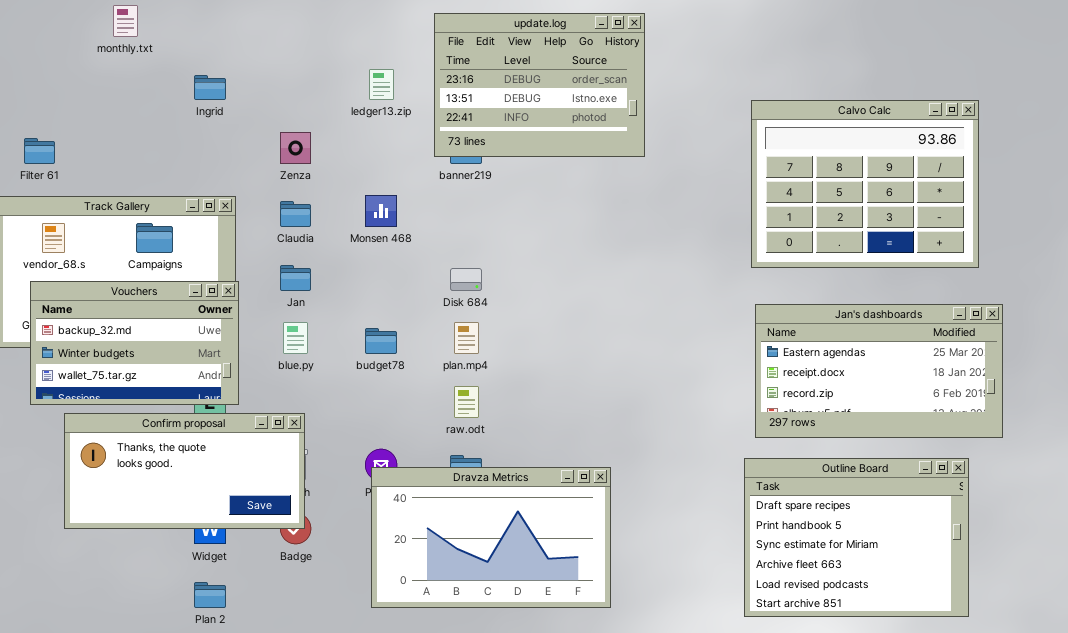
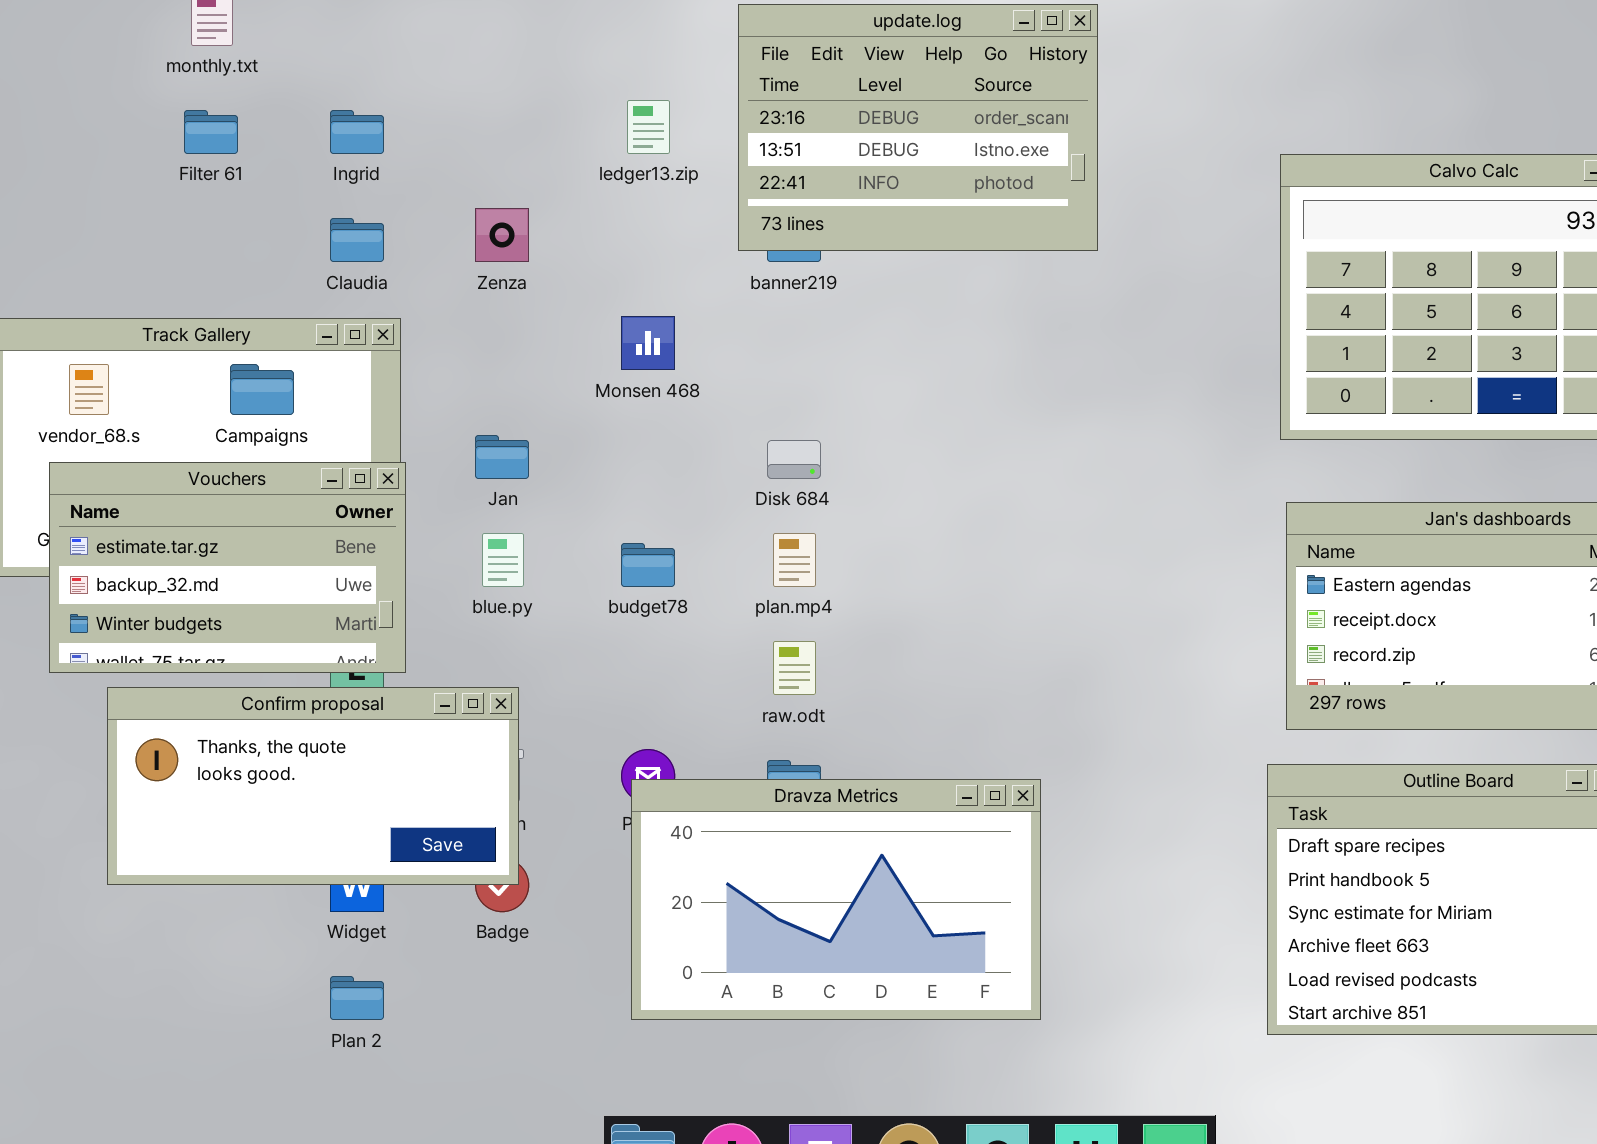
Filter 61: [24,138,55,164] -> [184,110,238,154], moved
Claudia: [280,201,311,227] -> [330,218,384,262], moved
Vouchers: [30,281,239,405] -> [49,462,406,673], scrolled up 1 row

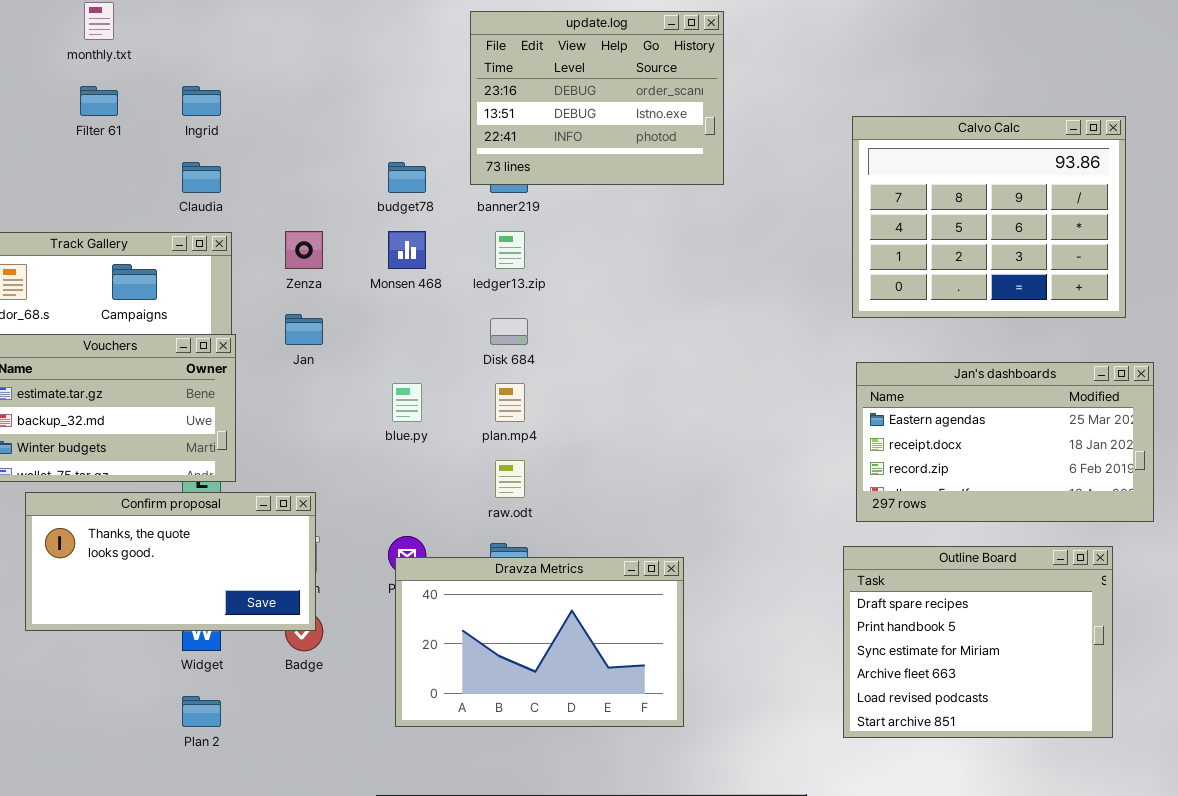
ledger13.zip: [627,100,670,154] -> [495,231,525,269], moved
Zenza: [475,208,529,262] -> [285,231,323,269], moved
blue.py: [482,533,524,587] -> [392,383,422,422], moved
budget78: [621,543,675,587] -> [388,162,426,193], moved

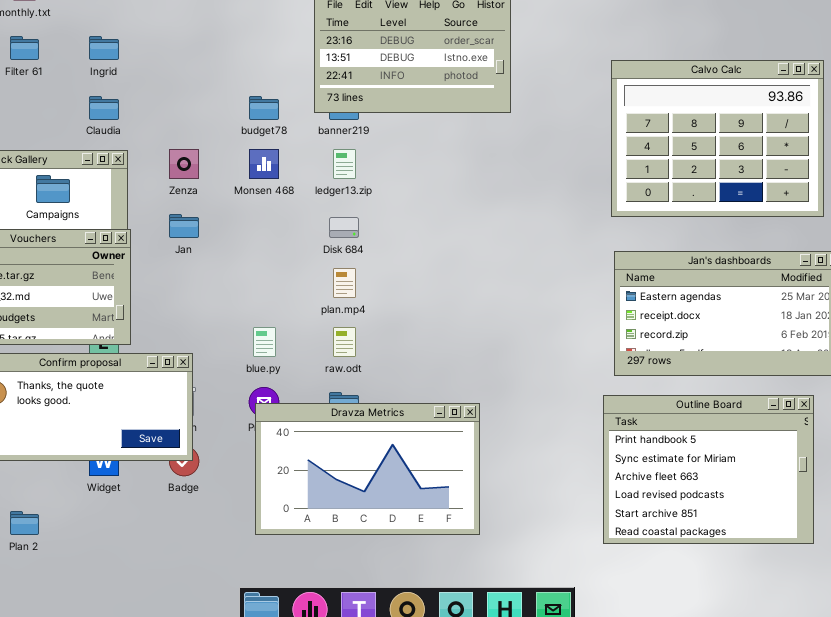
blue.py: [392,383,422,422] -> [253,327,276,357], moved
Outline Board: [843,546,1113,738] -> [603,395,814,544], scrolled down 1 row
Plan 2: [182,696,221,727] -> [10,511,39,535], moved

